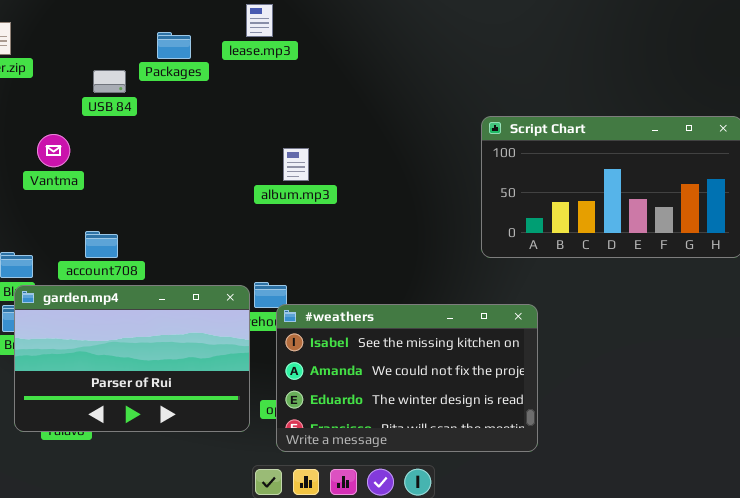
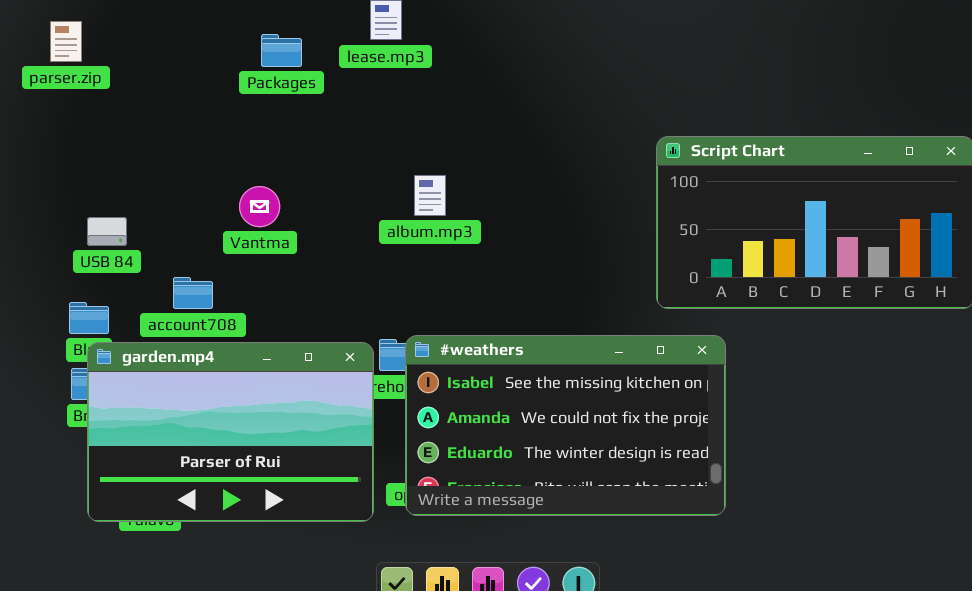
USB 84: [93,70,126,93] -> [87,217,127,246], moved
Vantma: [37,134,70,167] -> [239,186,280,227], moved
#weathers: [276,304,538,452] -> [405,335,726,516], moved

